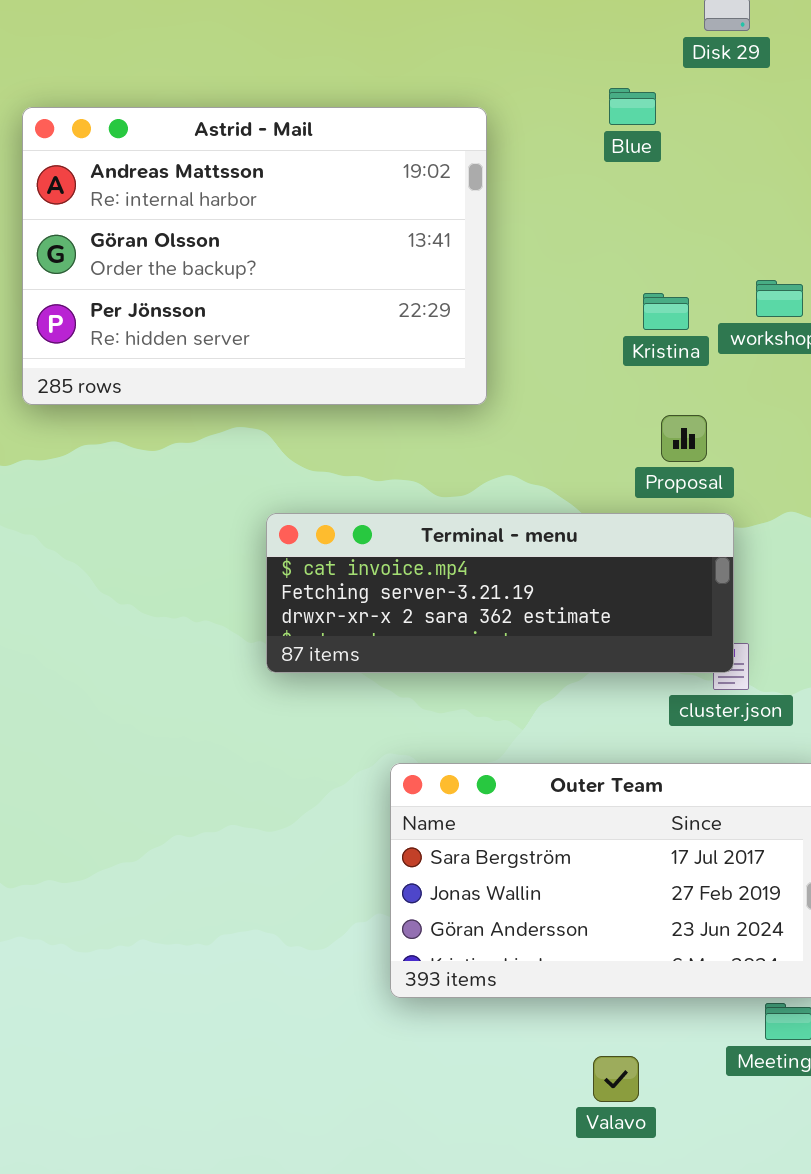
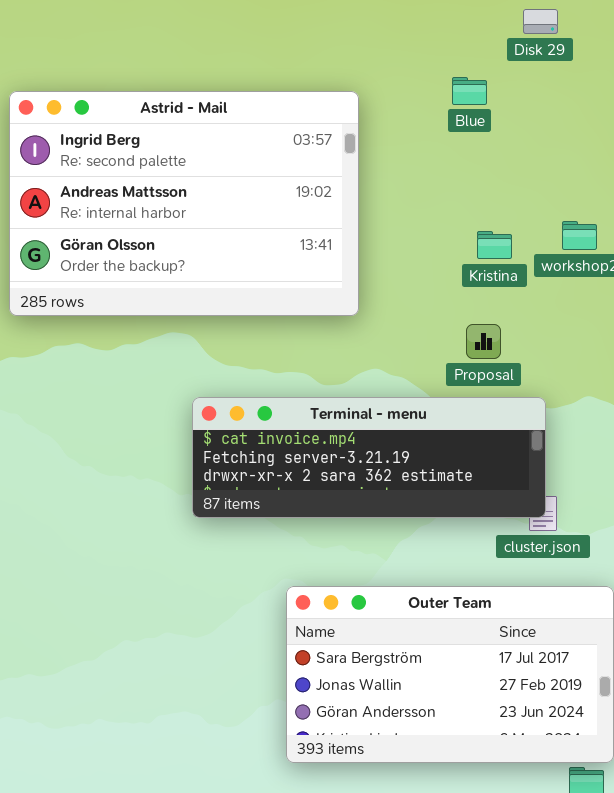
Astrid - Mail: [22,107,487,405] -> [9,91,359,316], scrolled up 1 row
Proposal: [661,415,707,462] -> [466,324,501,359], moved

